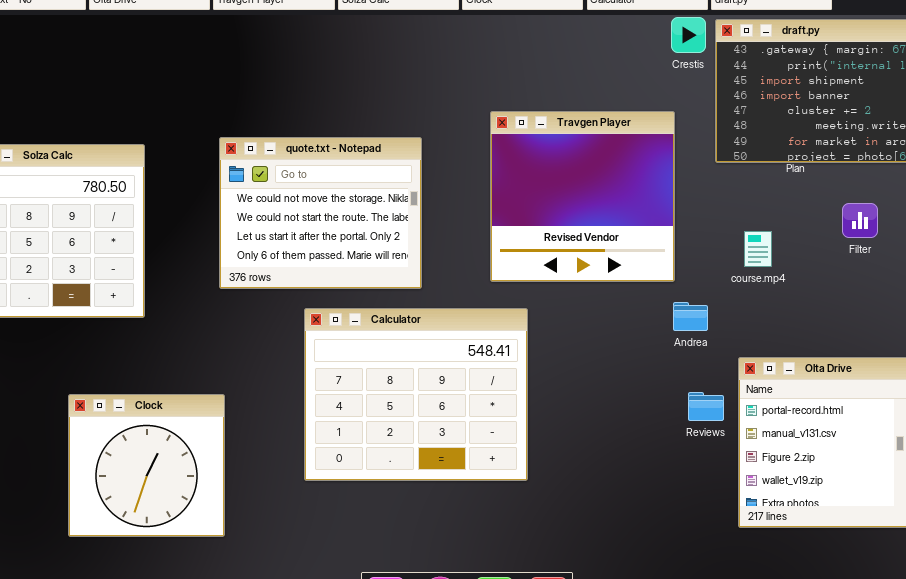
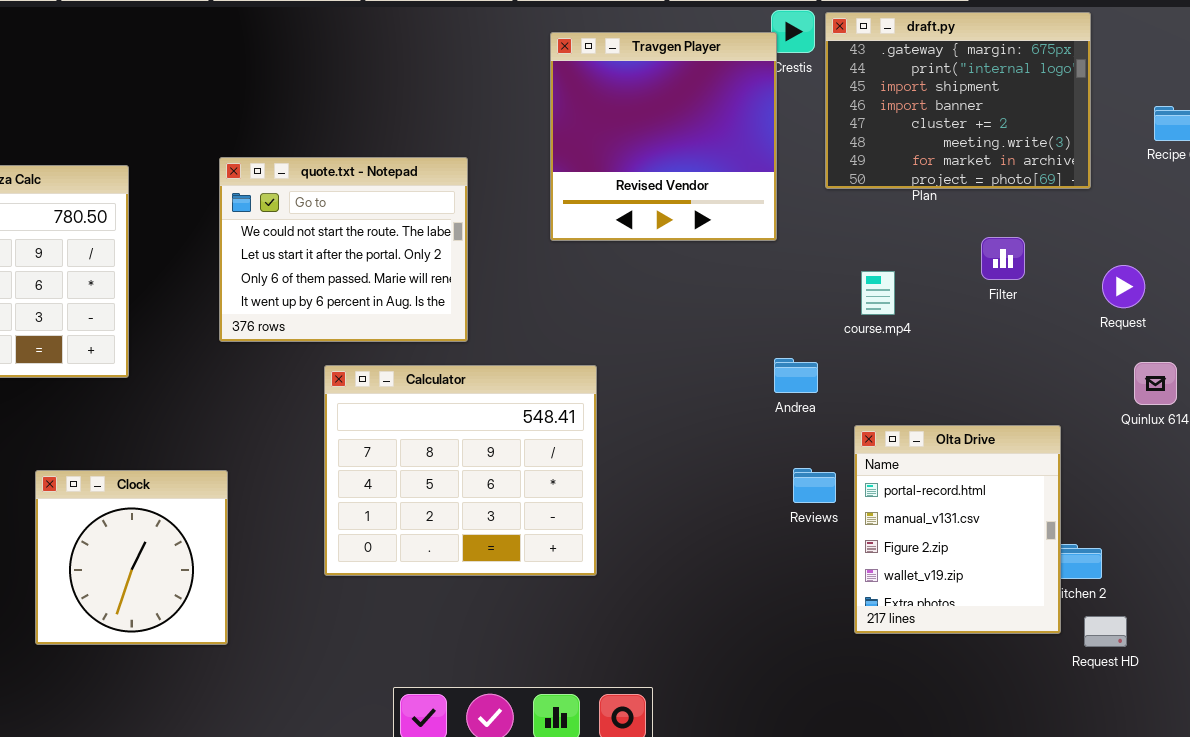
Travgen Player: [490,111,675,282] -> [550,32,777,241], moved
quote.txt - Notepad: [219,137,422,289] -> [219,157,468,342], scrolled down 1 row

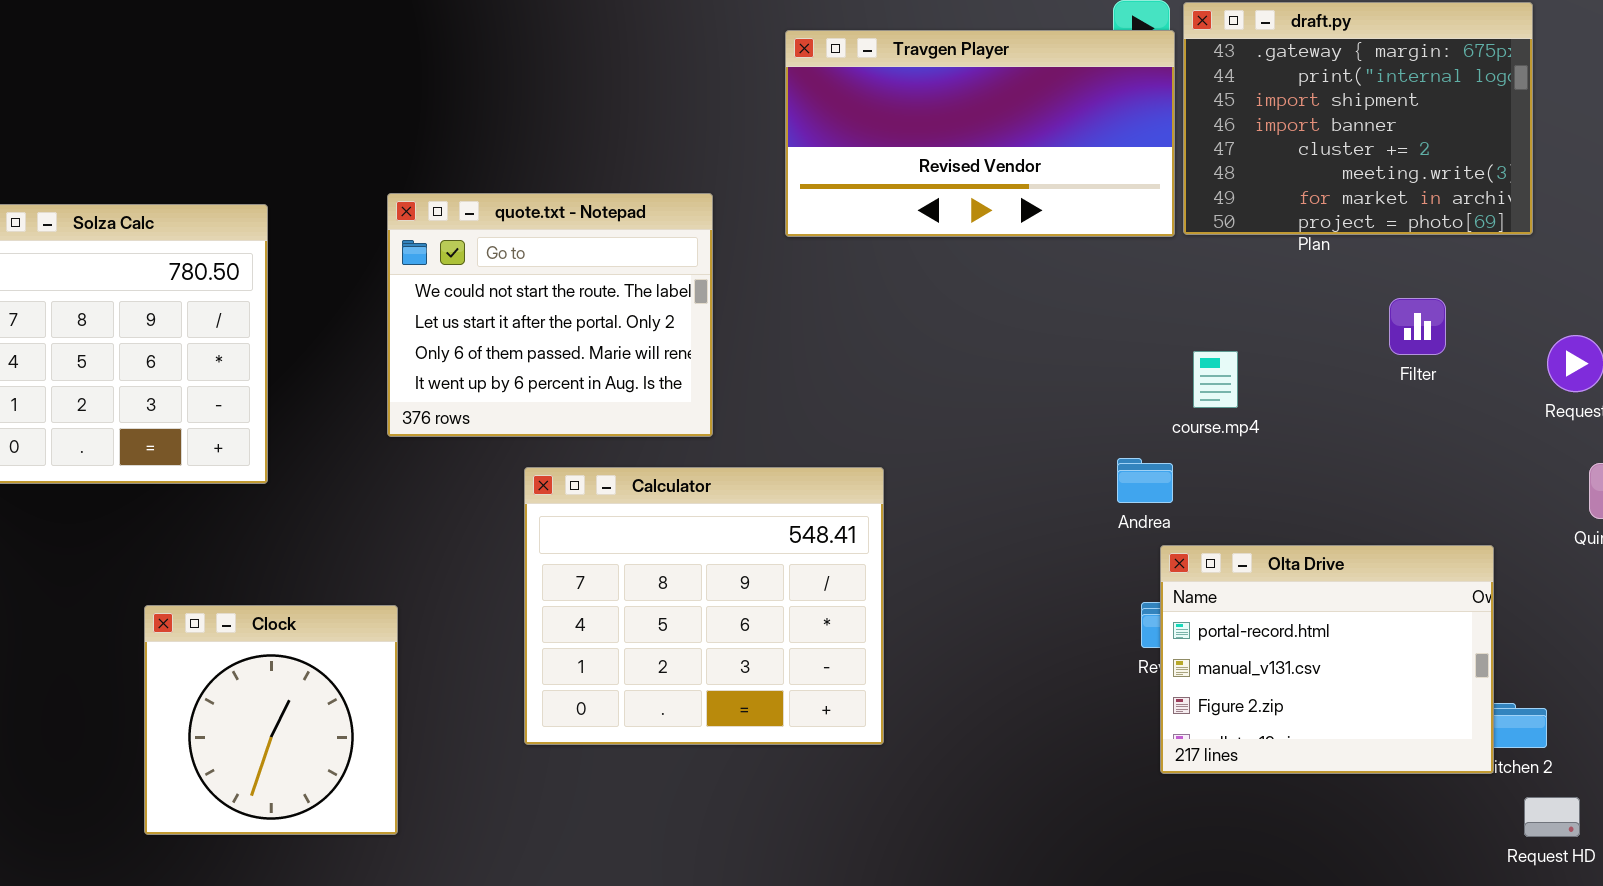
Travgen Player: [550,32,777,241] -> [785,30,1175,237], moved, resized
course.mp4: [861,271,895,315] -> [1193,351,1238,408], moved
Olta Drive: [854,425,1061,634] -> [1160,545,1494,774], resized

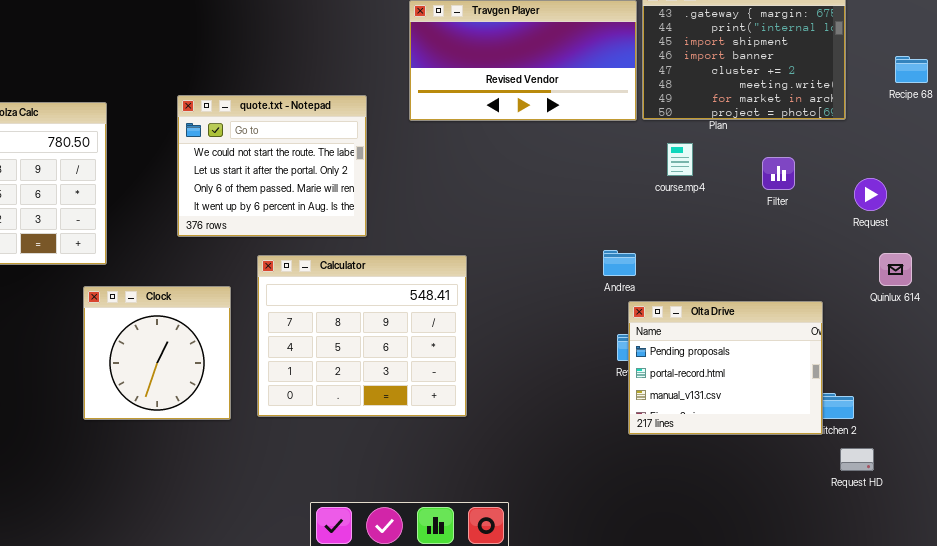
course.mp4: [1193,351,1238,408] -> [667,143,693,176], moved
Olta Drive: [1160,545,1494,774] -> [628,301,823,435], scrolled up 1 row
Clock: [144,605,398,835] -> [83,286,231,420], moved

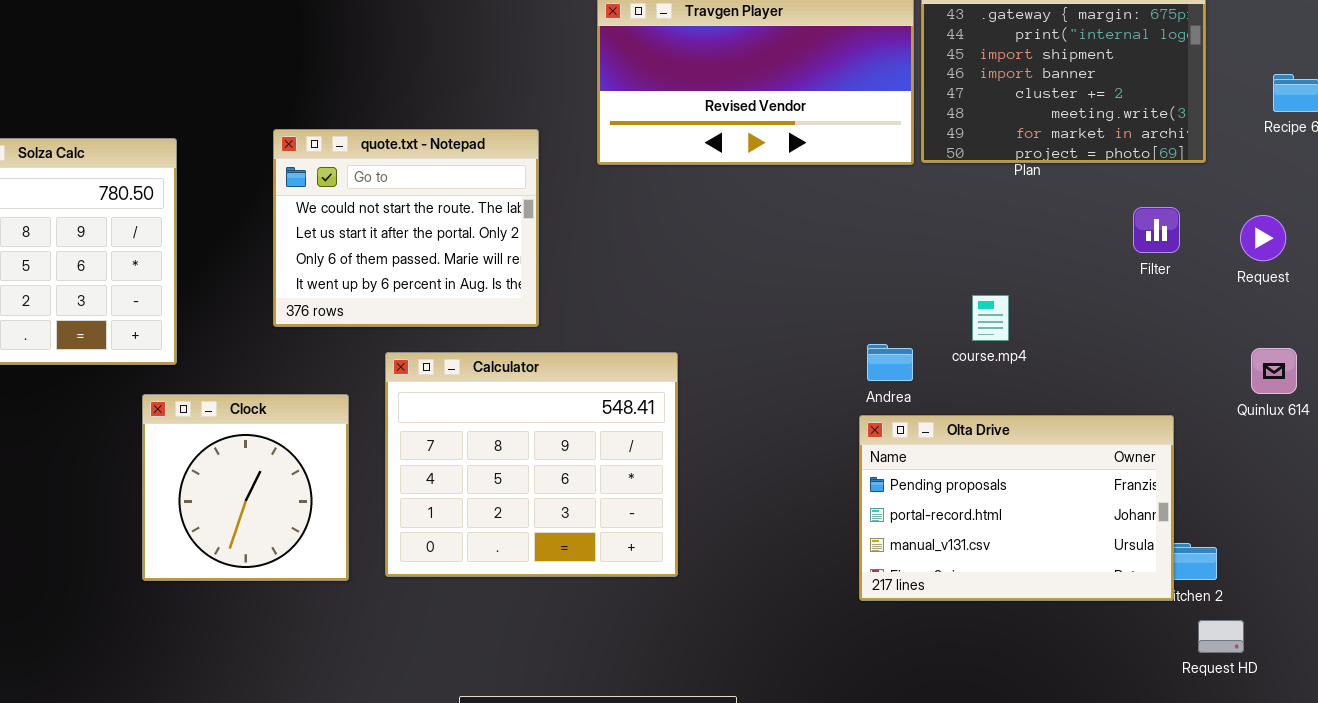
course.mp4: [667,143,693,176] -> [972,295,1009,341], moved
Filter: [762,157,795,190] -> [1133,207,1180,253], moved
Request: [854,178,887,211] -> [1240,215,1286,261], moved
Olta Drive: [628,301,823,435] -> [859,415,1174,601], resized

